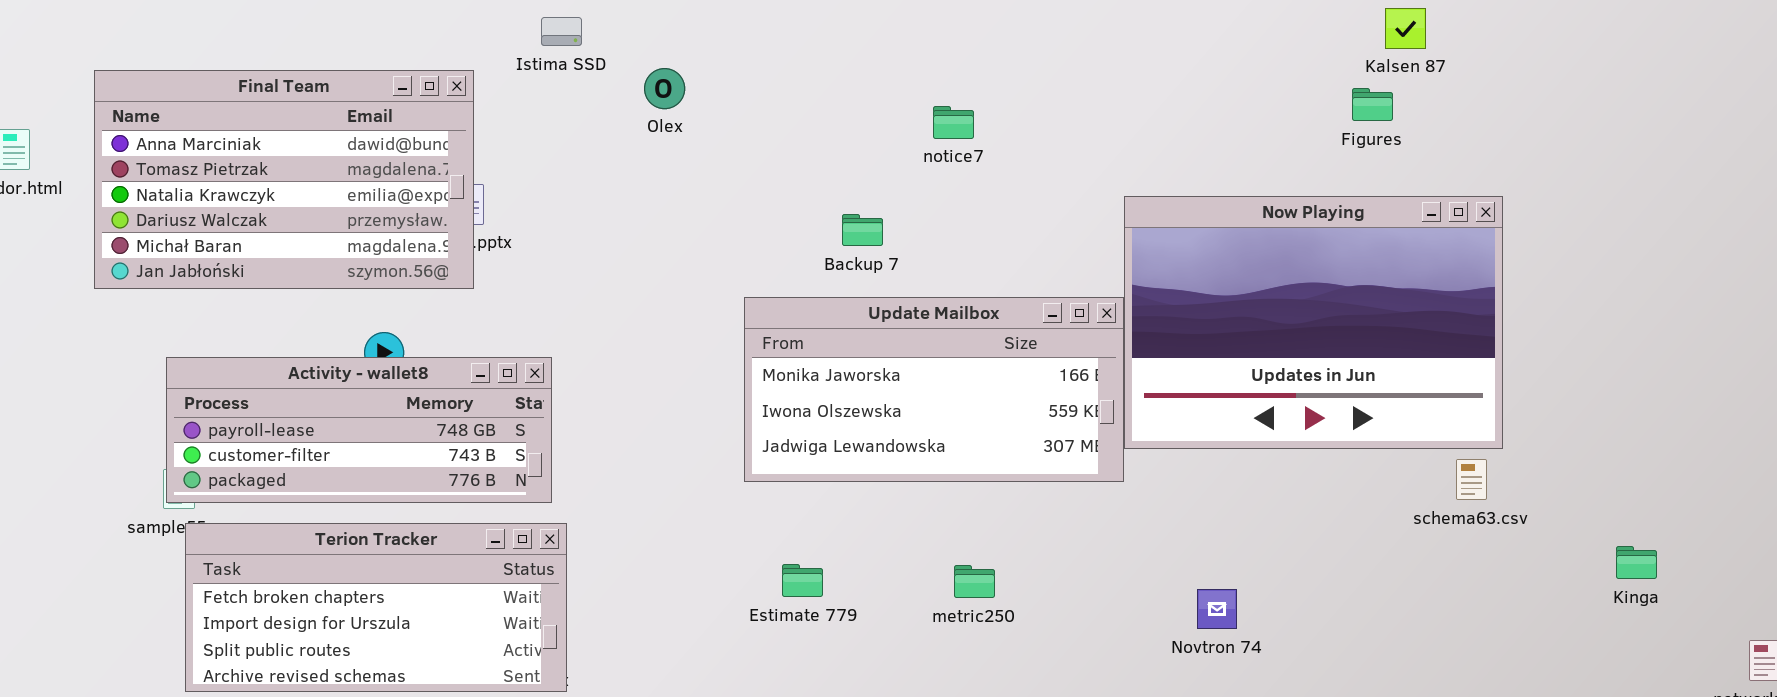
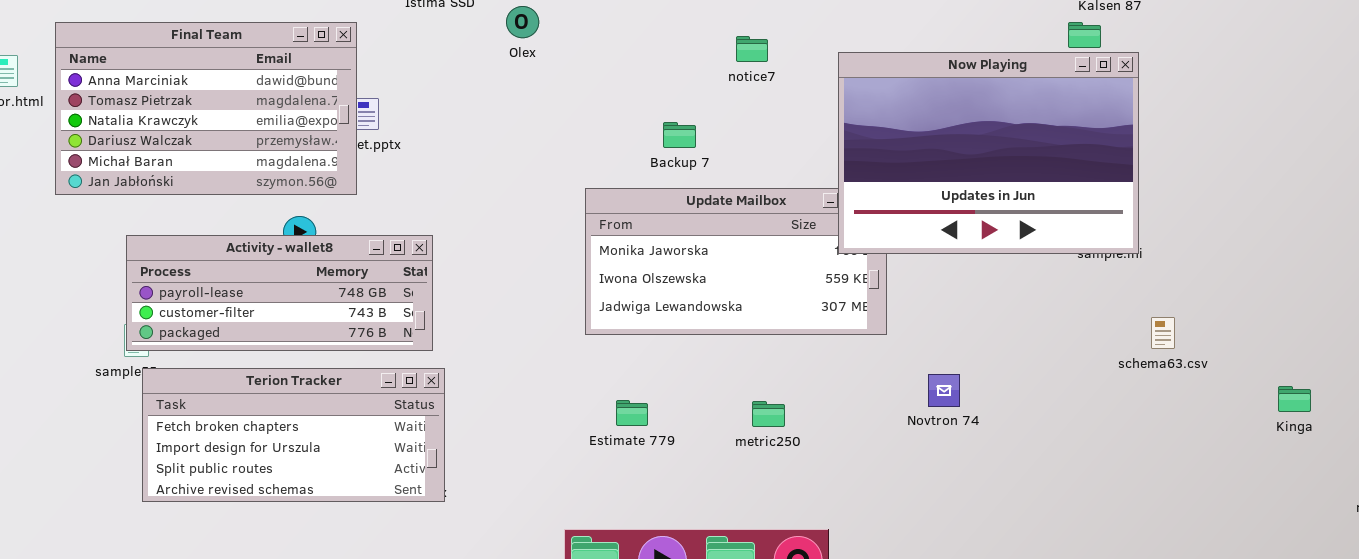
Final Team: [94,70,474,289] -> [55,22,357,195], moved
Now Playing: [1124,196,1503,449] -> [838,52,1139,254], moved
Novtron 74: [1197,589,1237,629] -> [928,374,960,407], moved

